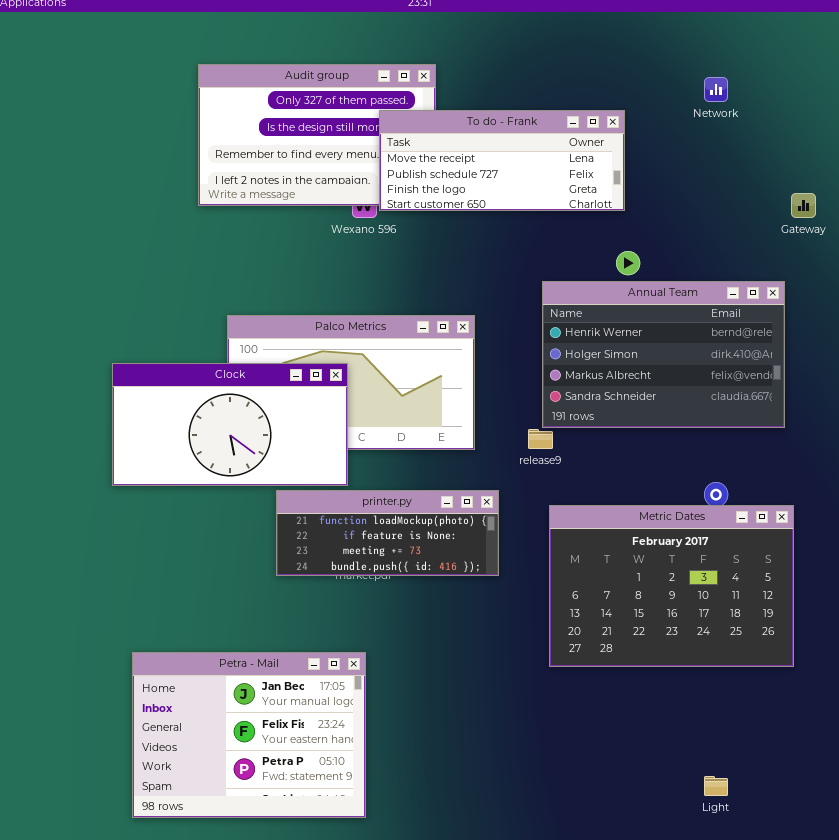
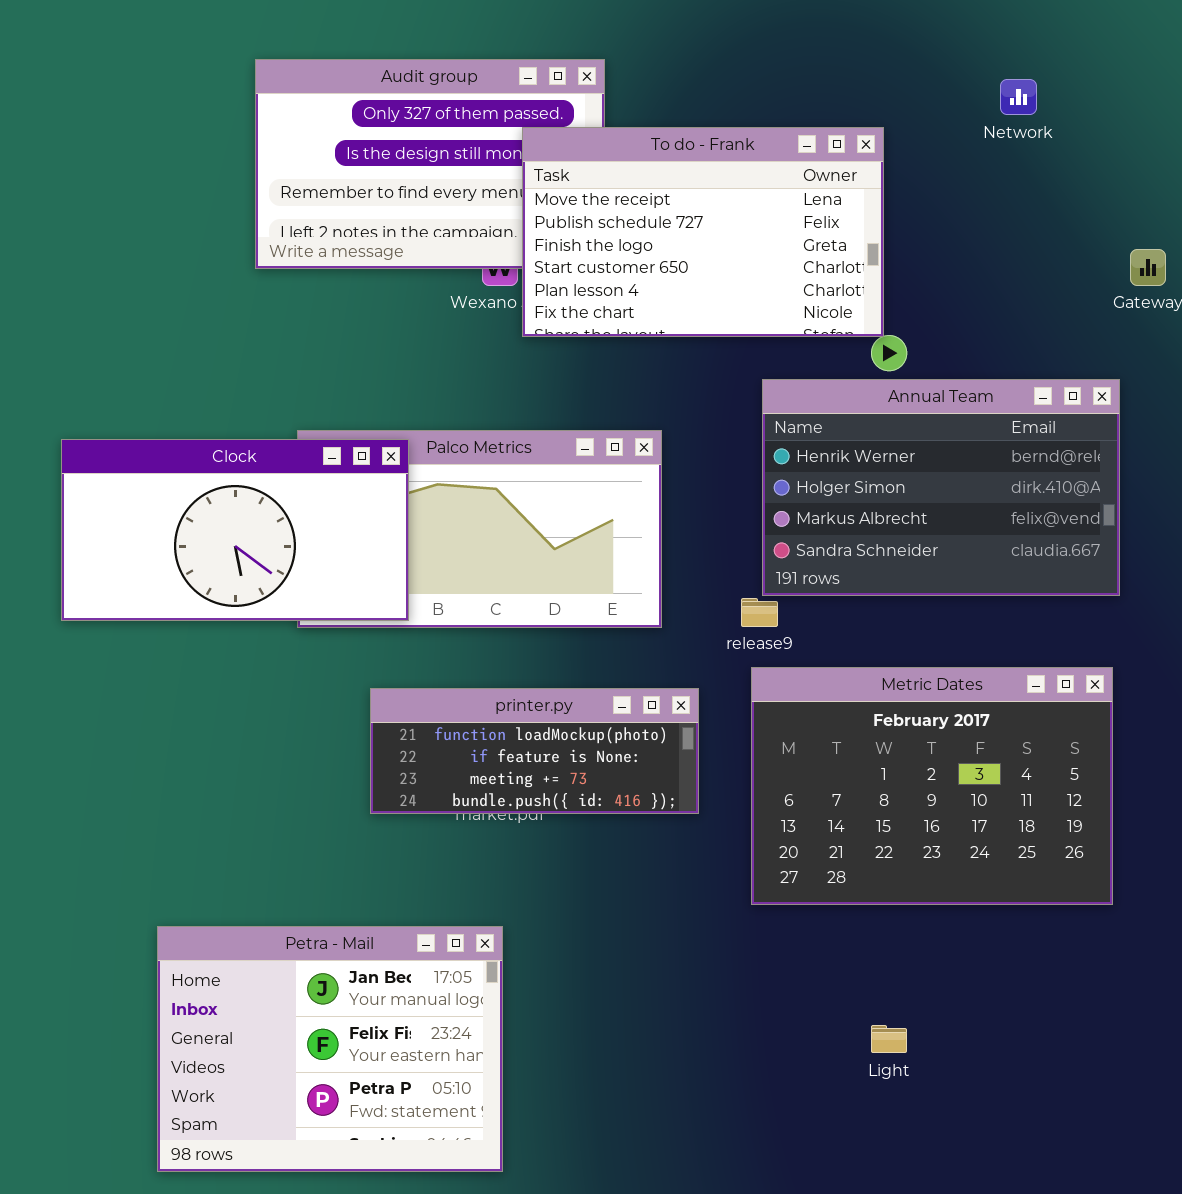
To do - Frank: [379,110,625,211] -> [522,127,884,337], resized
Clock: [112,363,348,486] -> [61,439,409,621], moved
Metric Dates: [549,505,794,667] -> [751,667,1113,905], moved
Light: [704,776,728,796] -> [871,1025,907,1053], moved

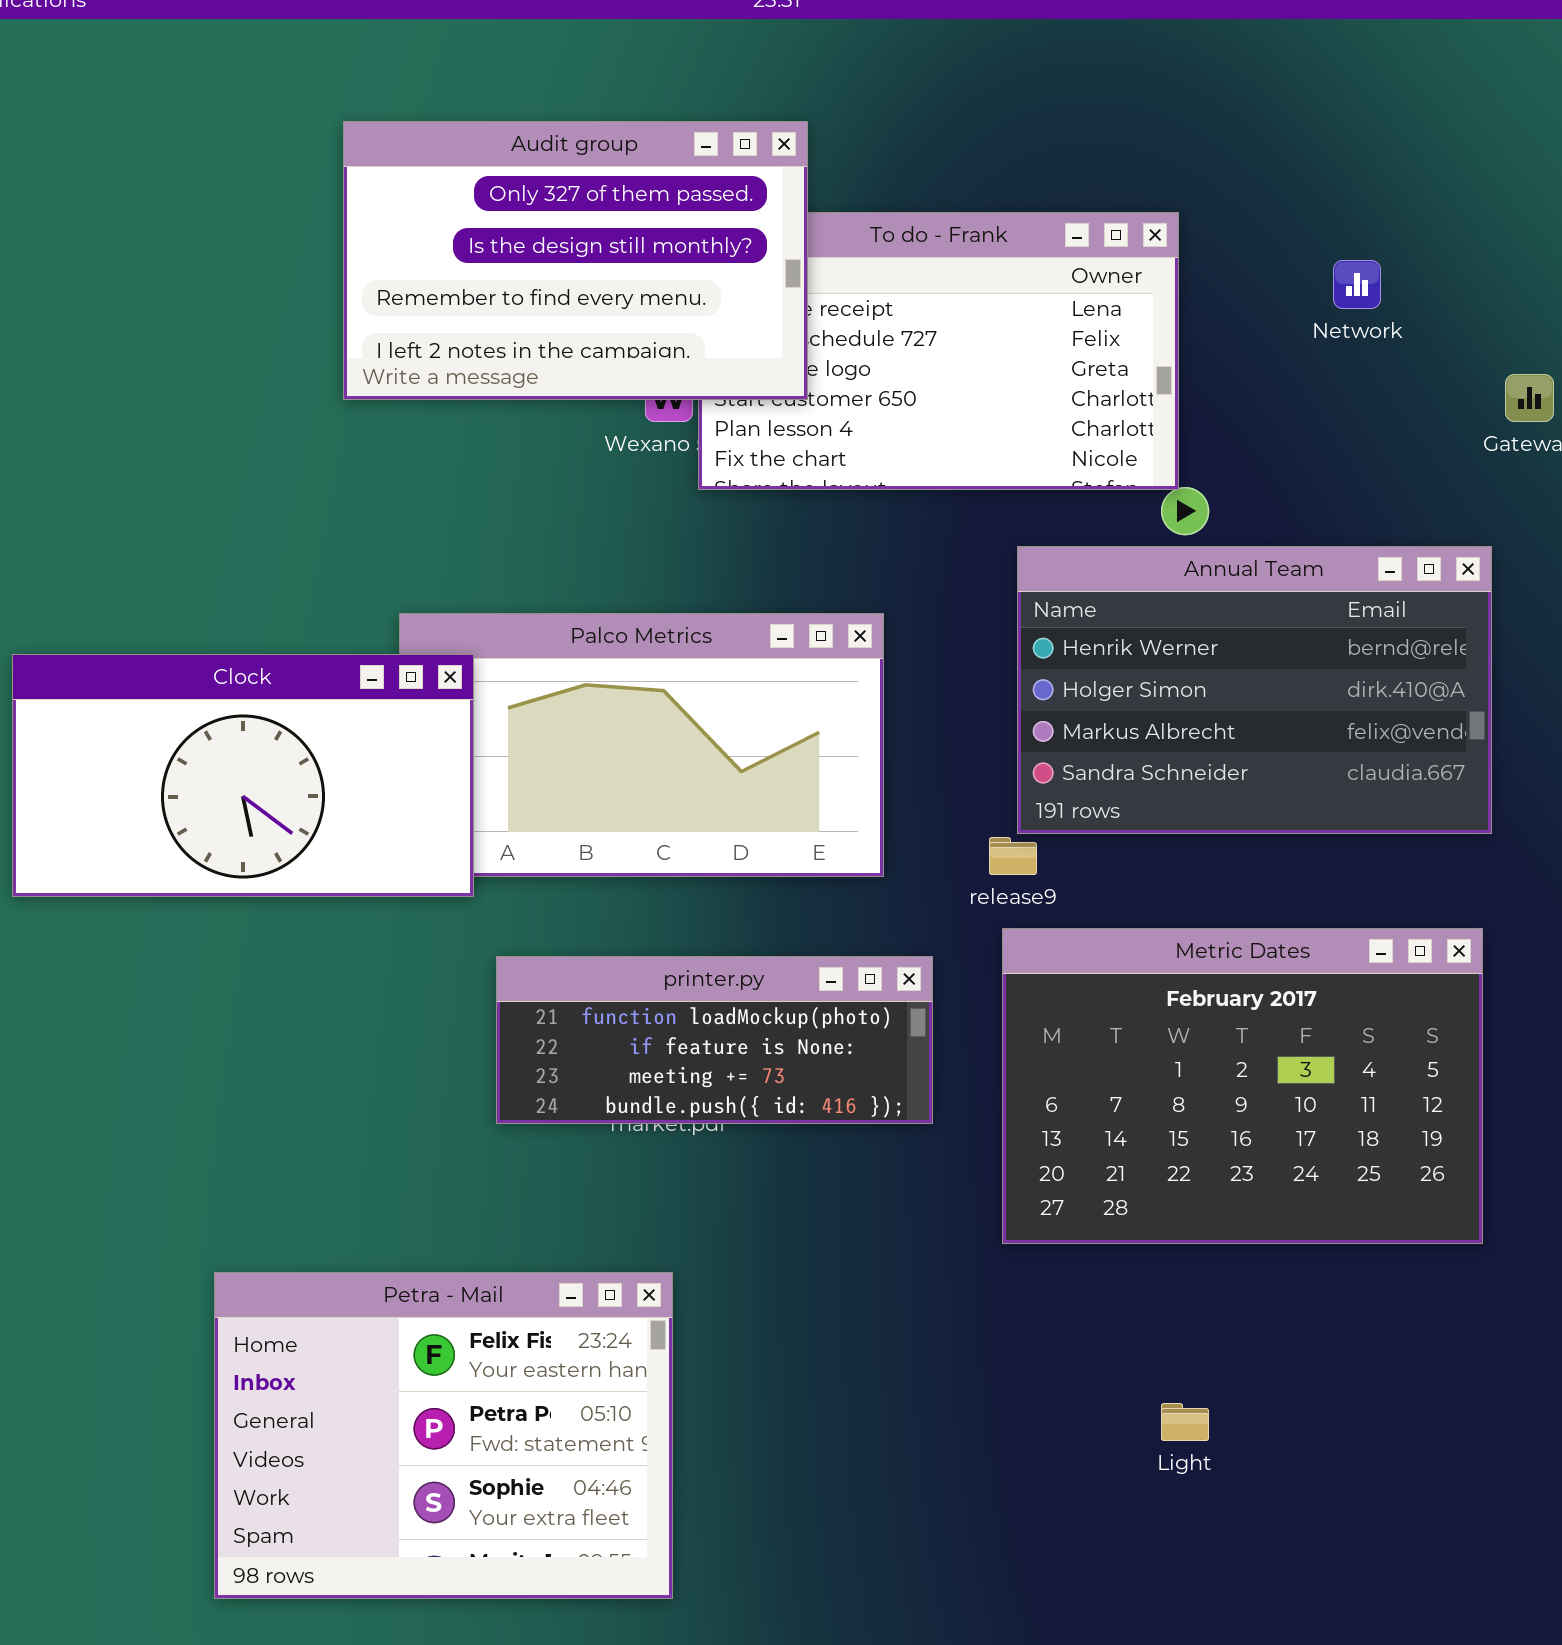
Audit group: [255,59,605,269] -> [343,121,808,400], raised
Network: [1000,79,1037,115] -> [1333,260,1381,309], moved
Clock: [61,439,409,621] -> [12,654,474,897], moved
Petra - Mail: [157,926,503,1172] -> [214,1272,673,1599], scrolled down 1 row

